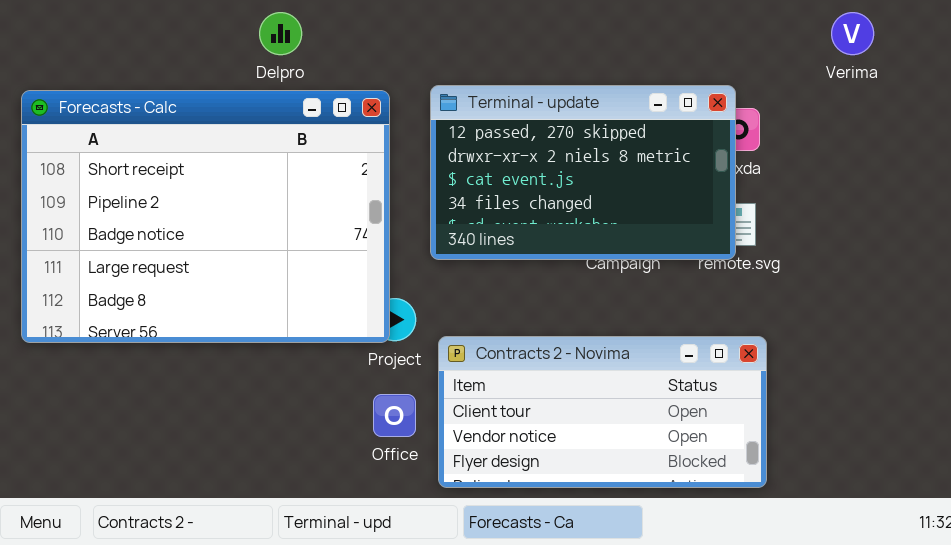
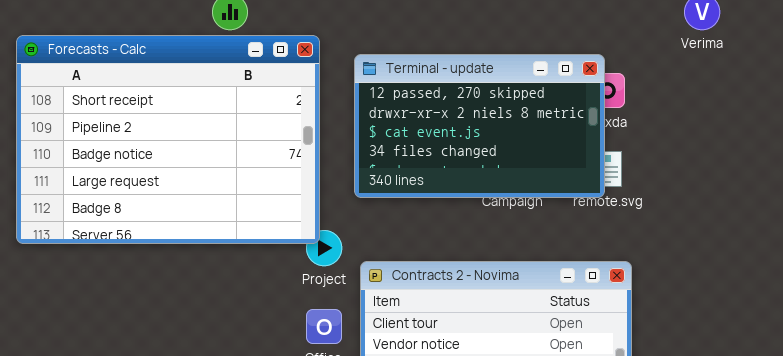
Forecasts - Calc: [21,90,390,343] -> [16,35,320,244], moved

